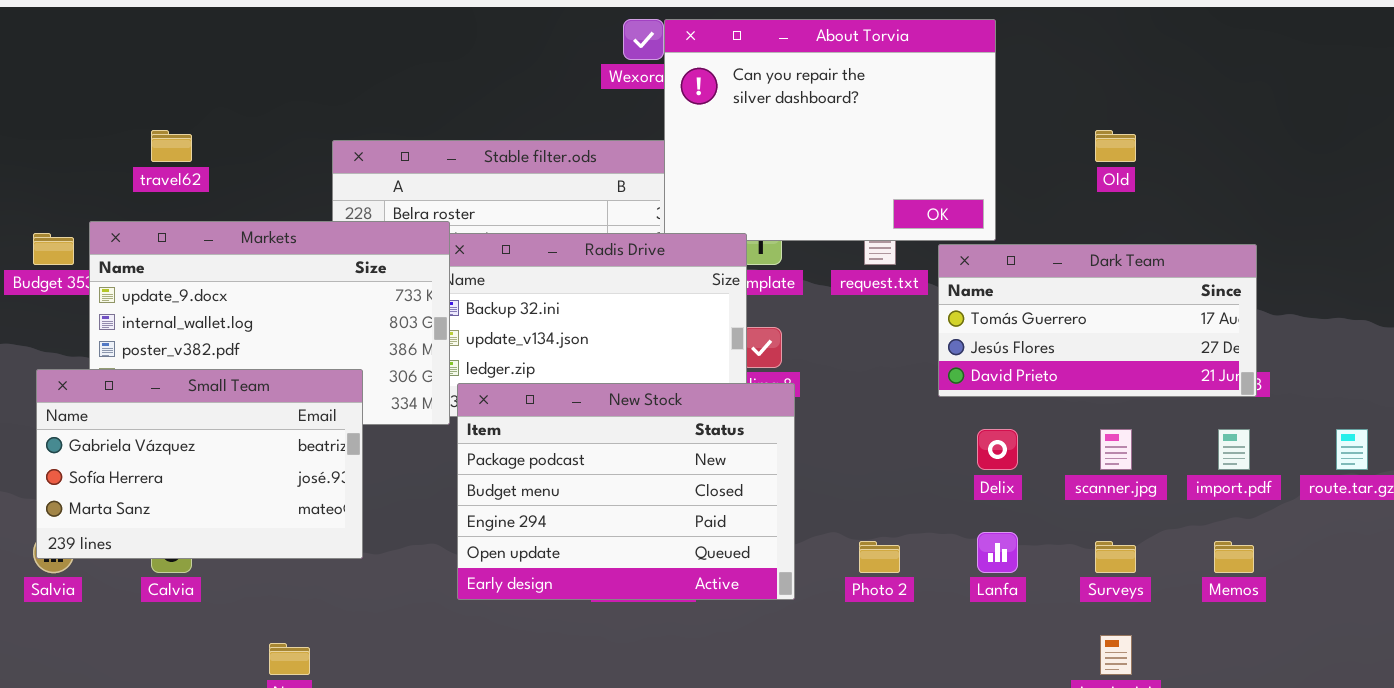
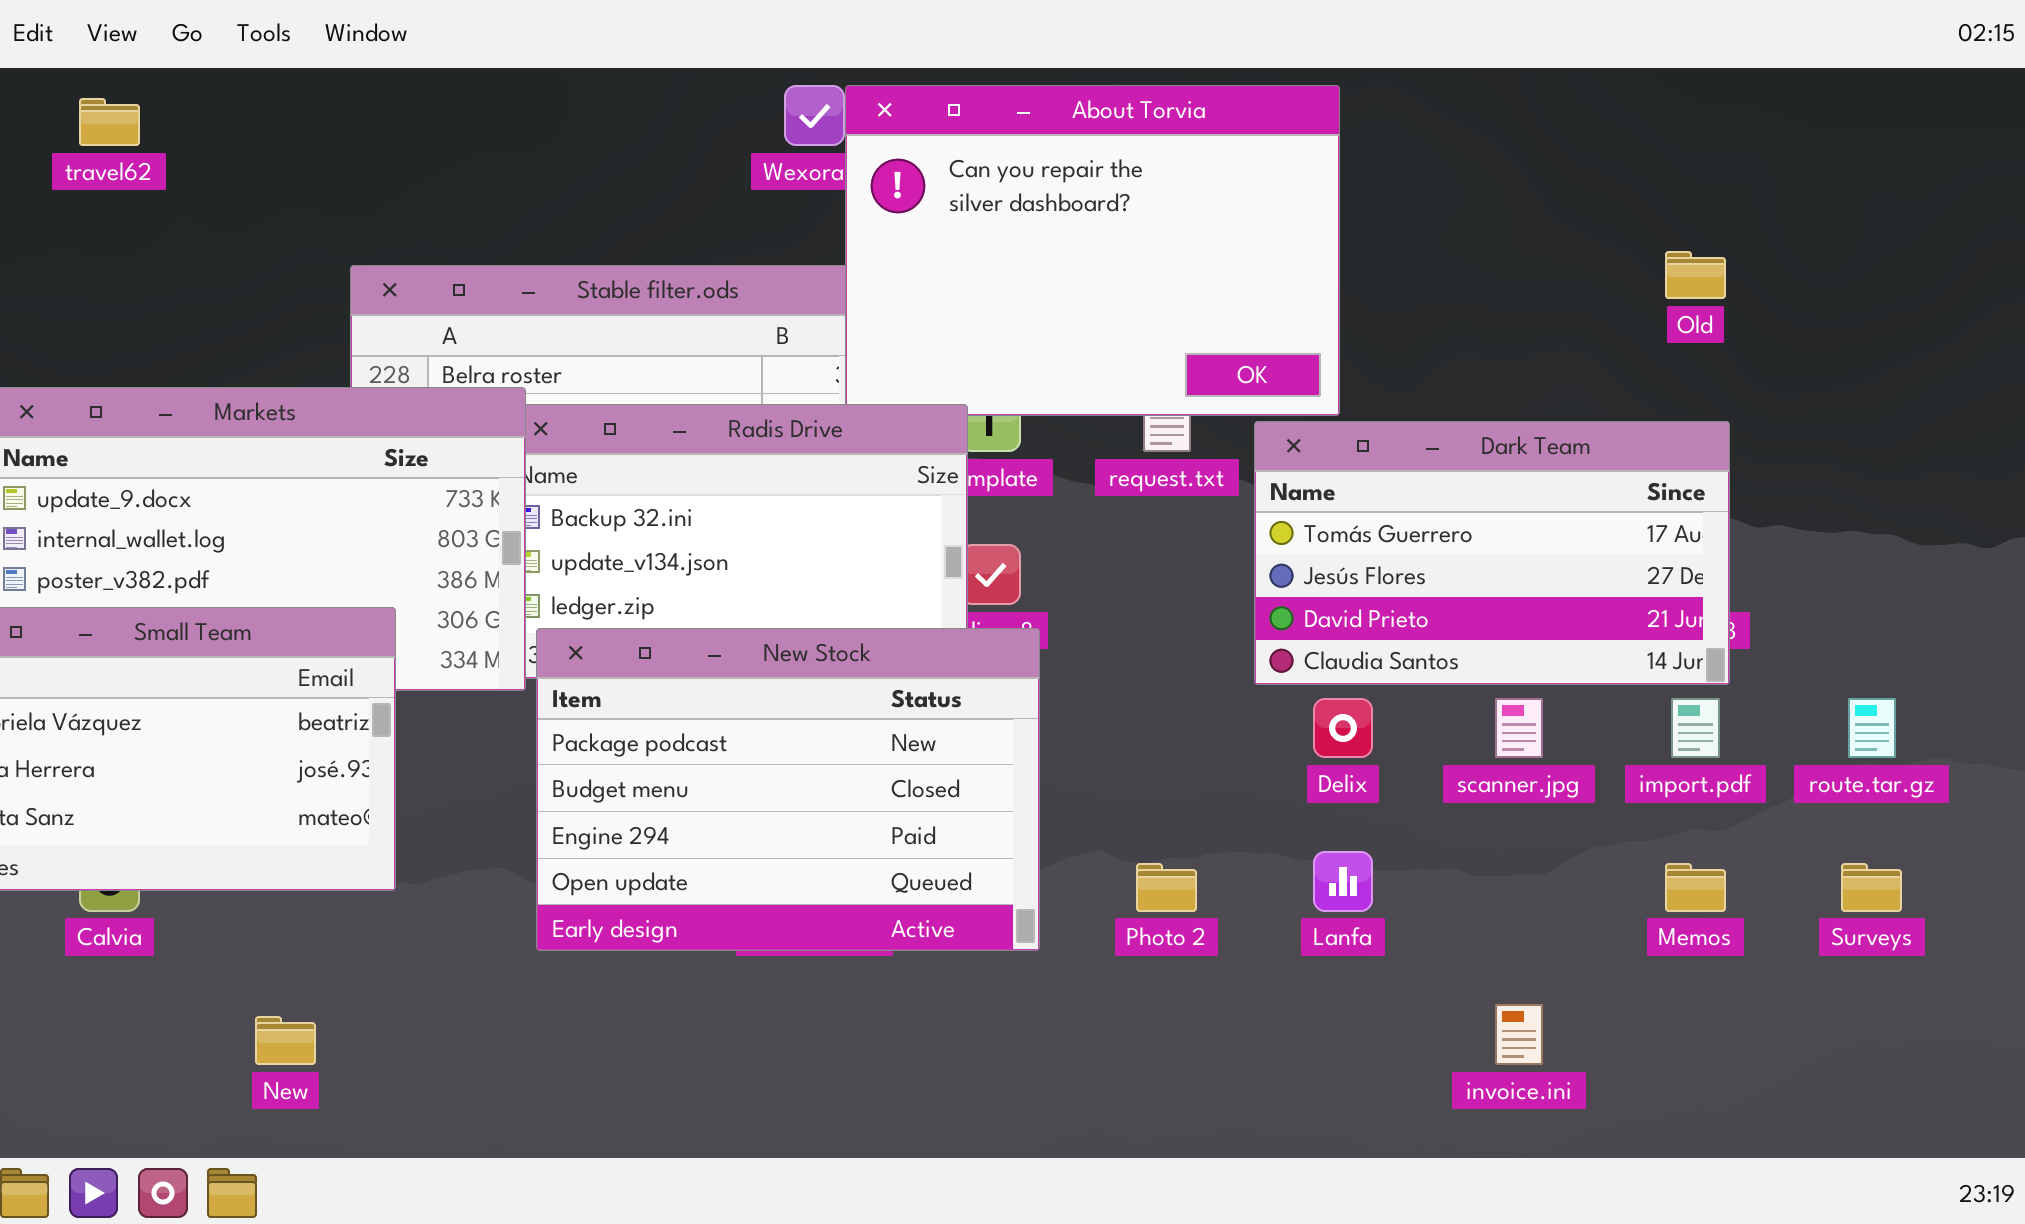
travel62: [151,130,192,162] -> [79,98,140,146], moved
Old: [1095,130,1136,162] -> [1665,251,1726,299], moved
Dark Team: [938,244,1257,397] -> [1254,421,1730,685], resized
Surveys: [1095,541,1136,573] -> [1841,863,1902,912], moved

